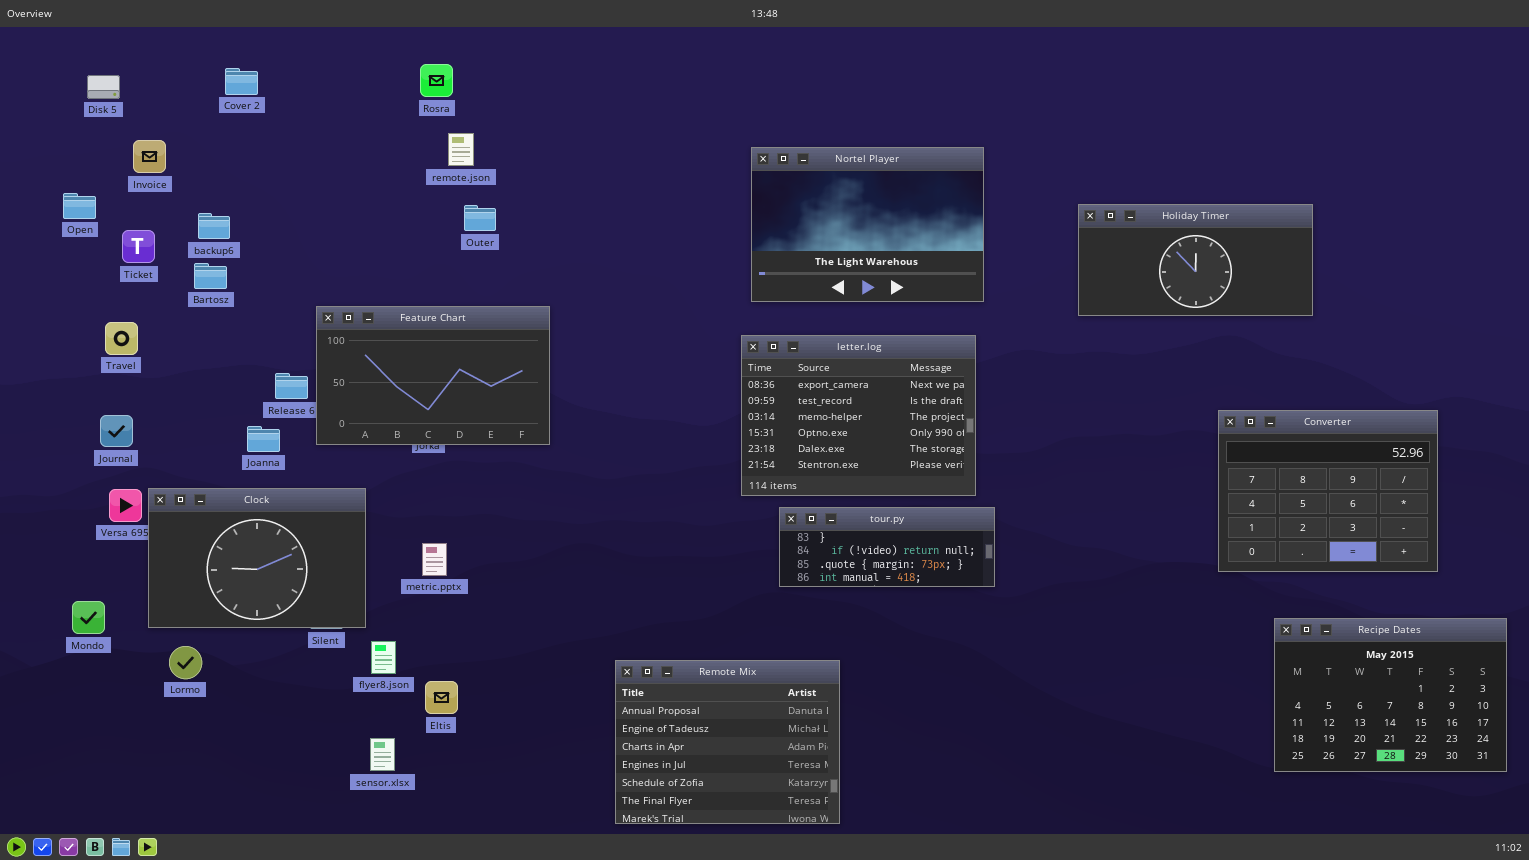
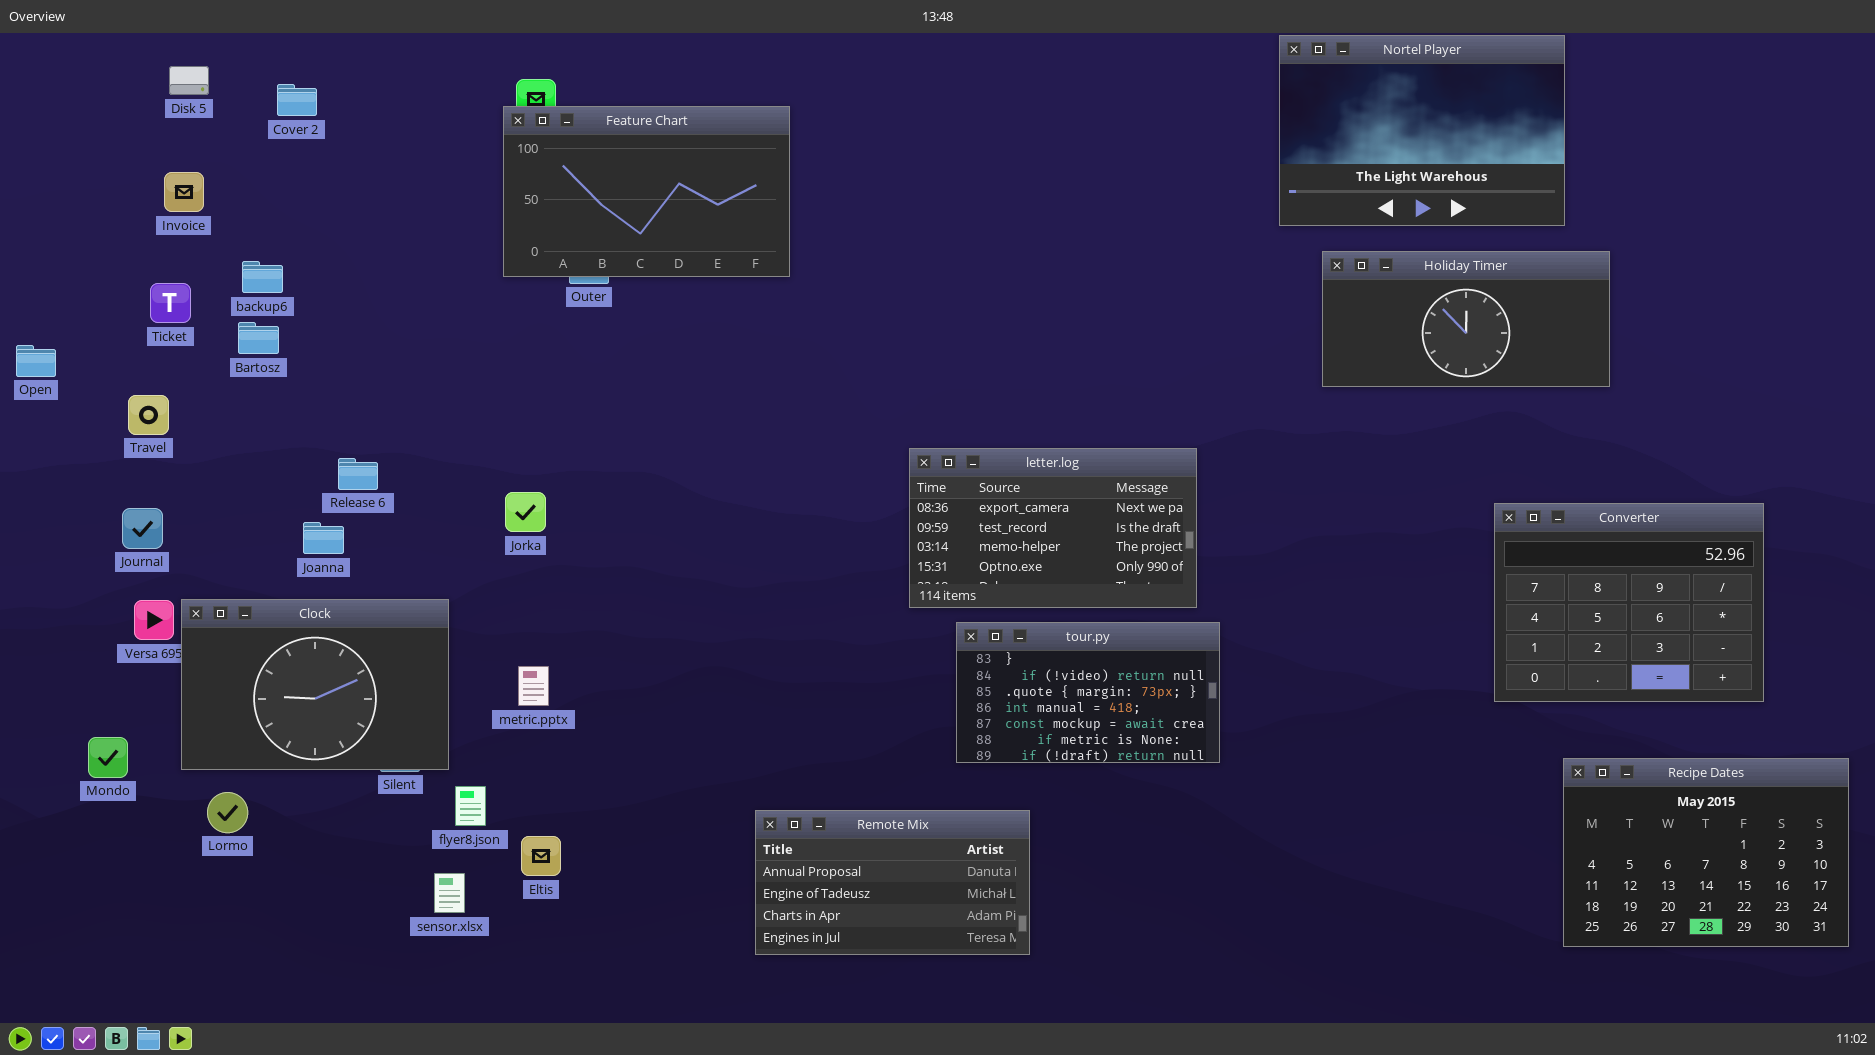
Disk 5: [87,75,120,99] -> [169,66,209,95], moved
Nortel Player: [751,147,984,302] -> [1279,35,1565,226], moved
Open: [63,193,96,219] -> [16,345,56,377], moved
Feature Chart: [316,306,550,445] -> [503,106,790,277], moved
letter.log: [741,335,976,496] -> [909,448,1197,608], resized
tour.py: [779,507,995,587] -> [956,622,1220,763], resized
Remote Mix: [615,660,840,824] -> [755,810,1030,955], resized
sensor.xlsx: [370,738,395,771] -> [434,873,465,913], moved

